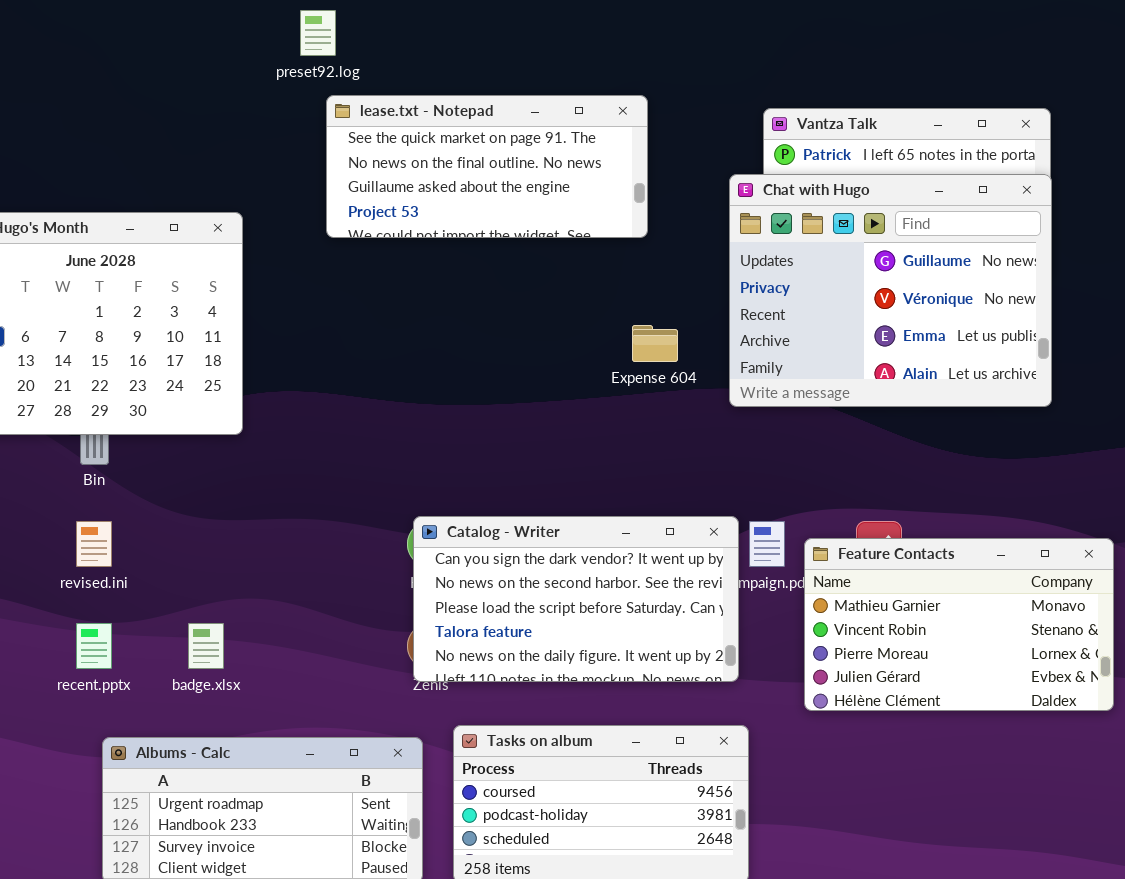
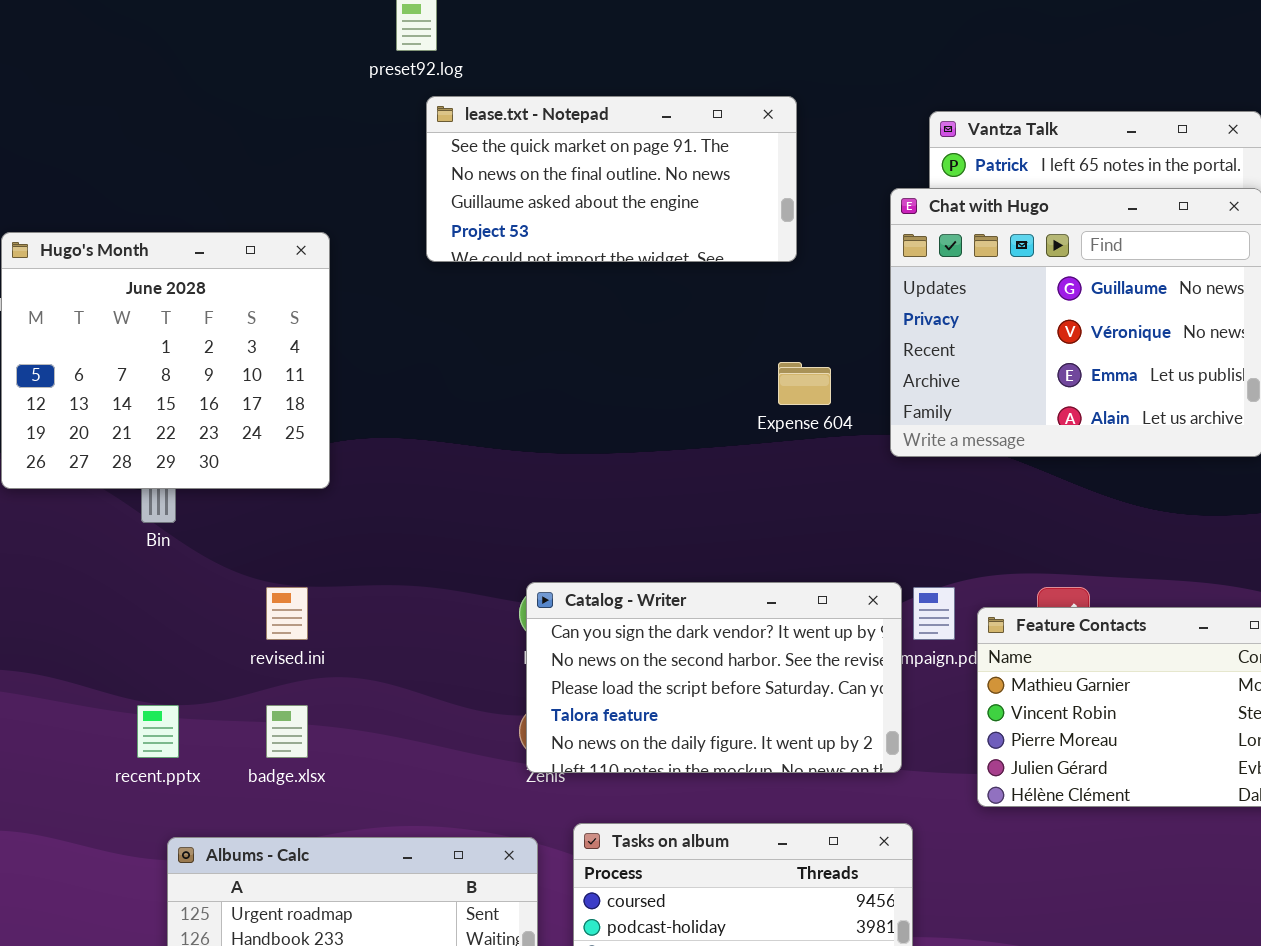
revised.ini: [76,521,112,567] -> [266,587,308,640], moved

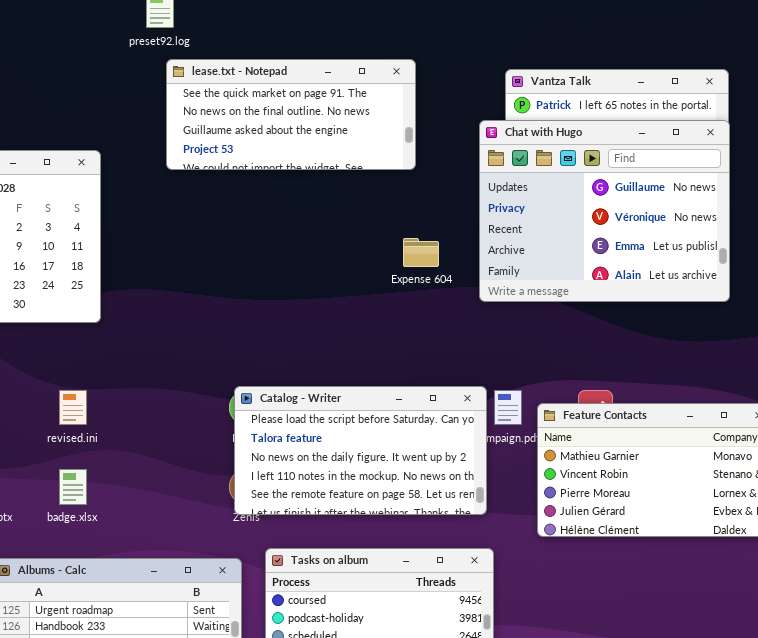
Catalog - Writer: [526,582,902,773] -> [234,386,487,515], scrolled down 2 rows

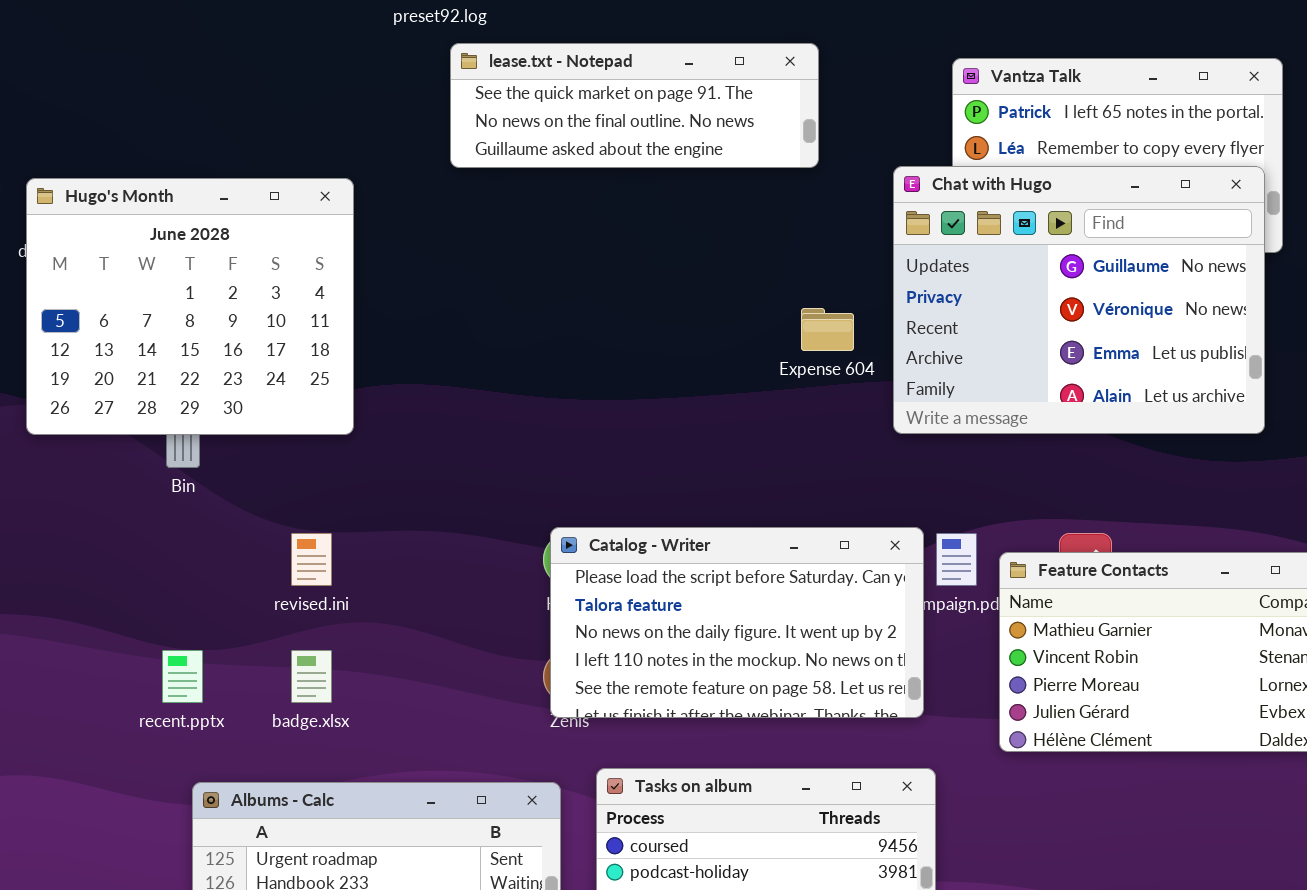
lease.txt - Notepad: [166,59,416,170] -> [450,43,819,168], resized
Chat with Hugo: [479,120,730,302] -> [893,166,1265,434], moved

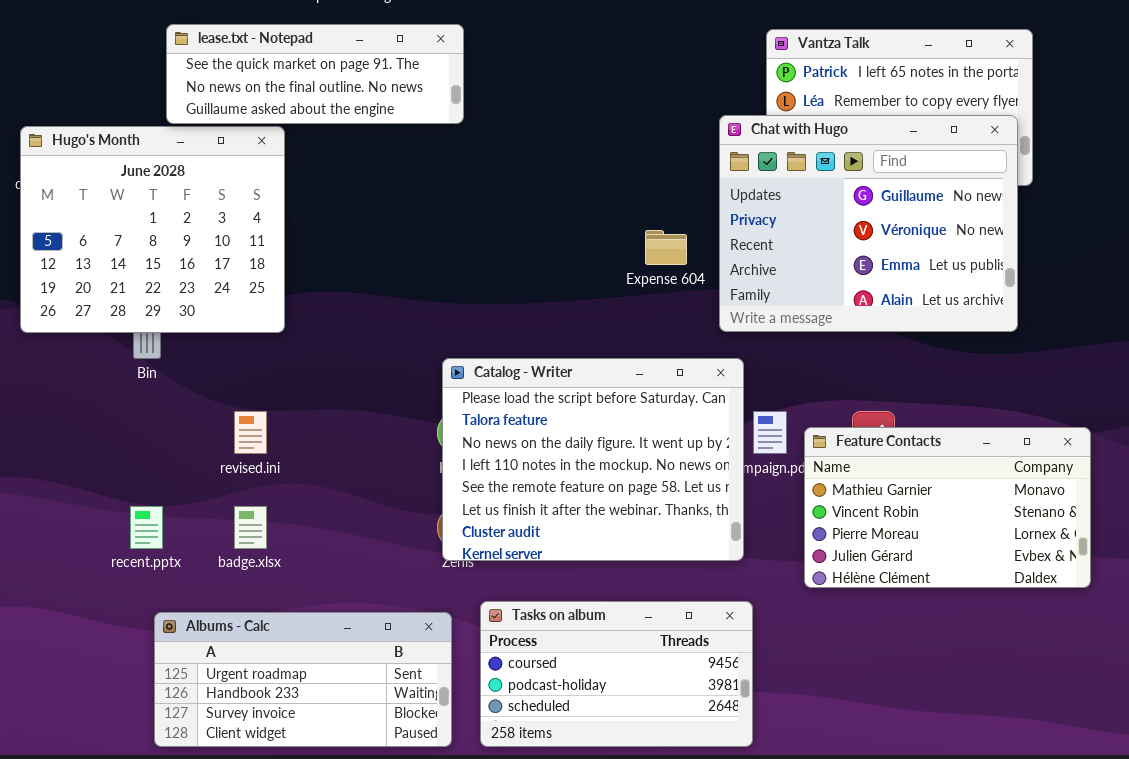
lease.txt - Notepad: [450,43,819,168] -> [166,24,464,124], moved
Catalog - Writer: [550,527,924,718] -> [442,358,744,561], resized

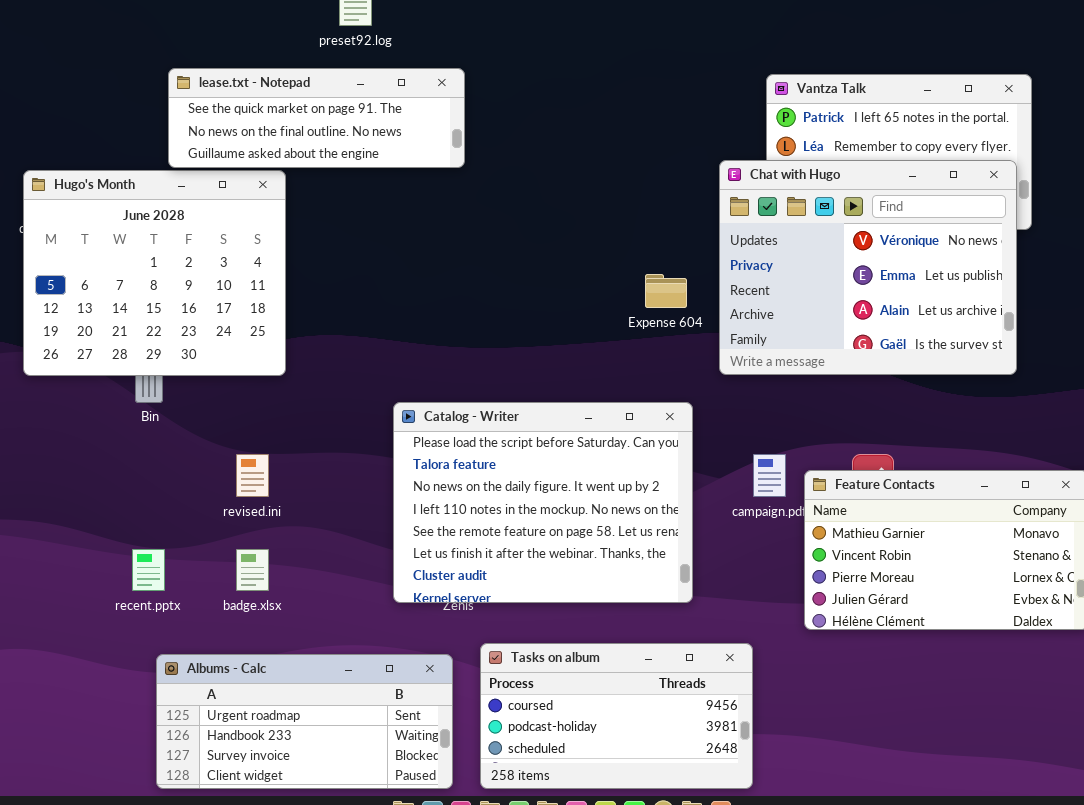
Chat with Hugo: [719,115,1018,332] -> [719,160,1017,375], scrolled down 1 row
Catalog - Writer: [442,358,744,561] -> [393,402,693,603], moved

